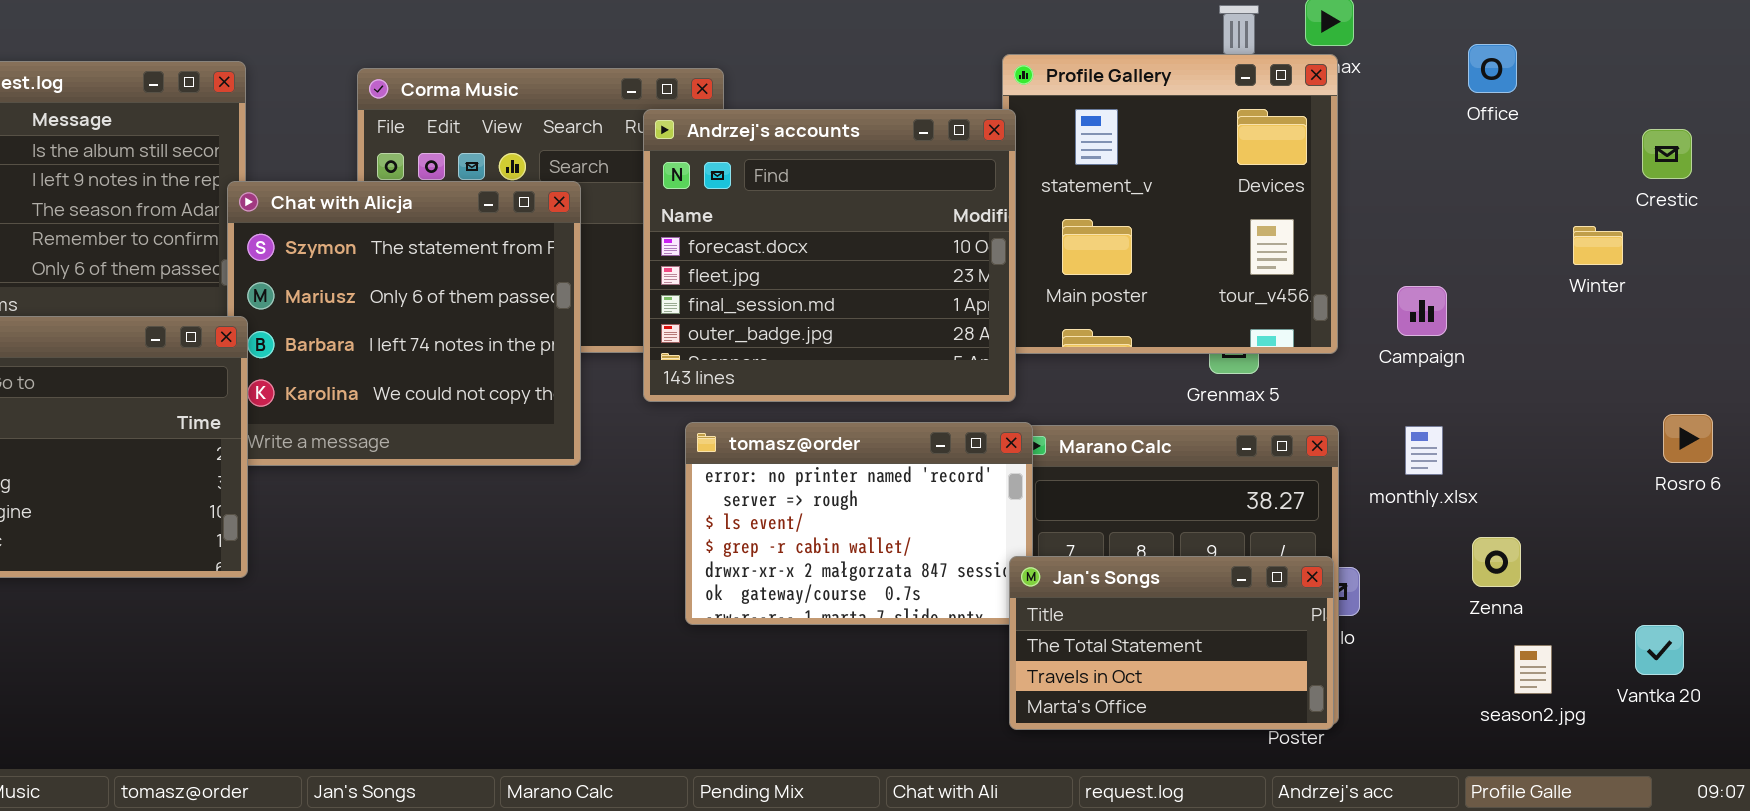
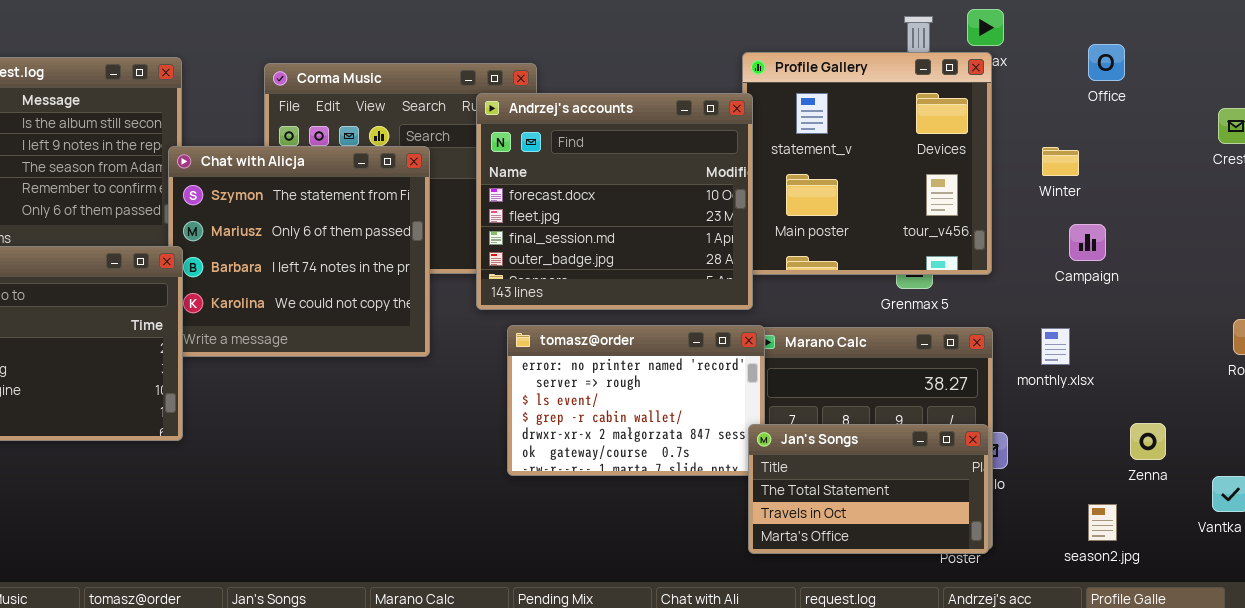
Winter: [1573,226,1623,265] -> [1042,147,1079,176], moved
Campaign: [1397,286,1447,336] -> [1069,224,1106,261], moved
Zenna: [1472,537,1521,587] -> [1130,423,1166,460], moved
season2.jpg: [1514,645,1552,694] -> [1088,504,1117,541], moved

